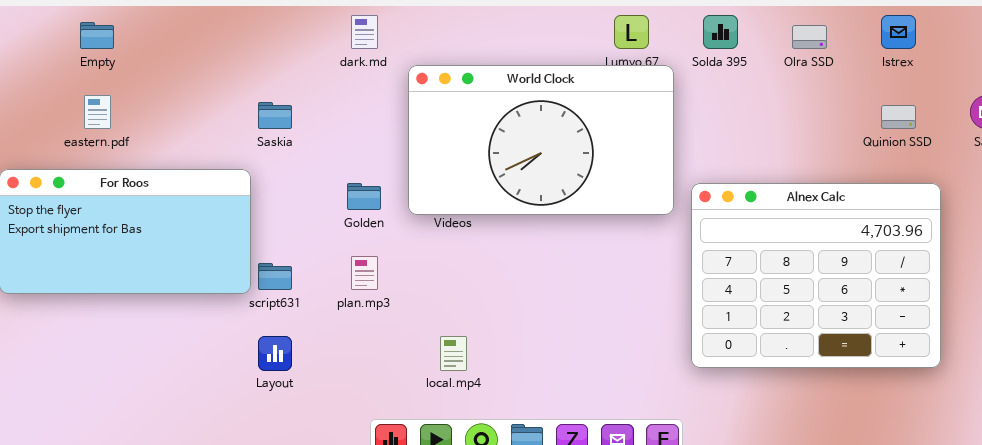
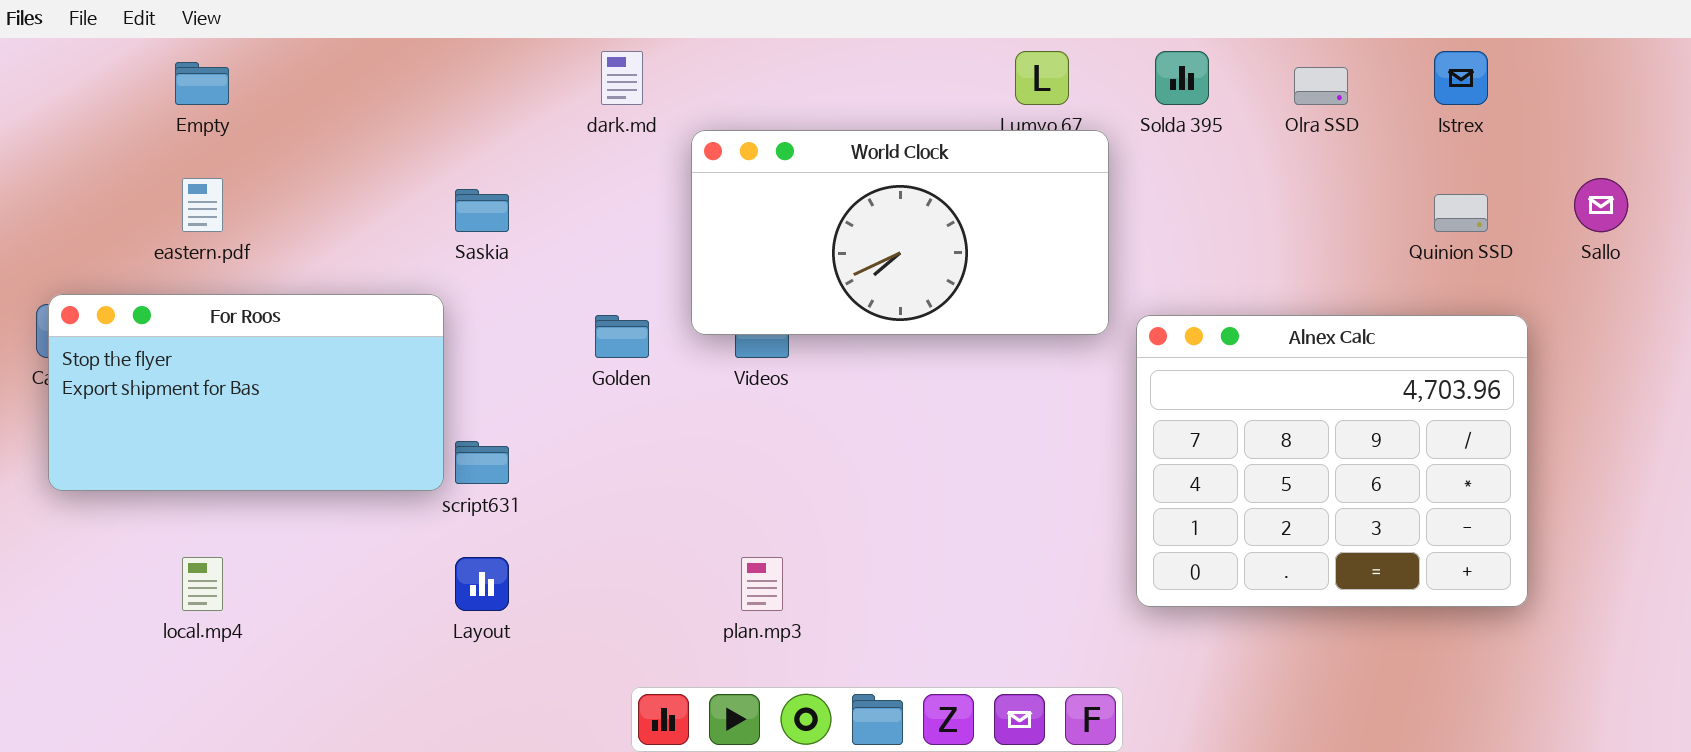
World Clock: [408,65,674,215] -> [691,130,1109,335], resized
plan.mp3: [351,256,378,290] -> [741,557,783,611], moved
local.mp4: [440,336,467,371] -> [182,557,223,611], moved

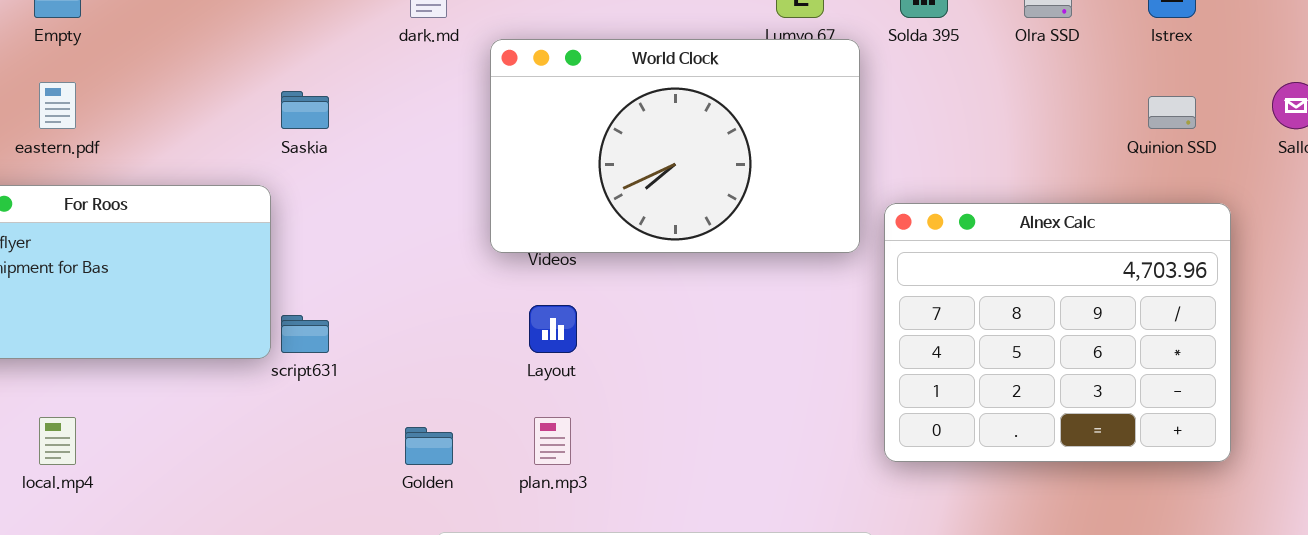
World Clock: [691,130,1109,335] -> [490,39,860,253], resized
Golden: [595,315,649,358] -> [405,427,453,465], moved
Layout: [455,557,509,611] -> [529,305,577,353], moved

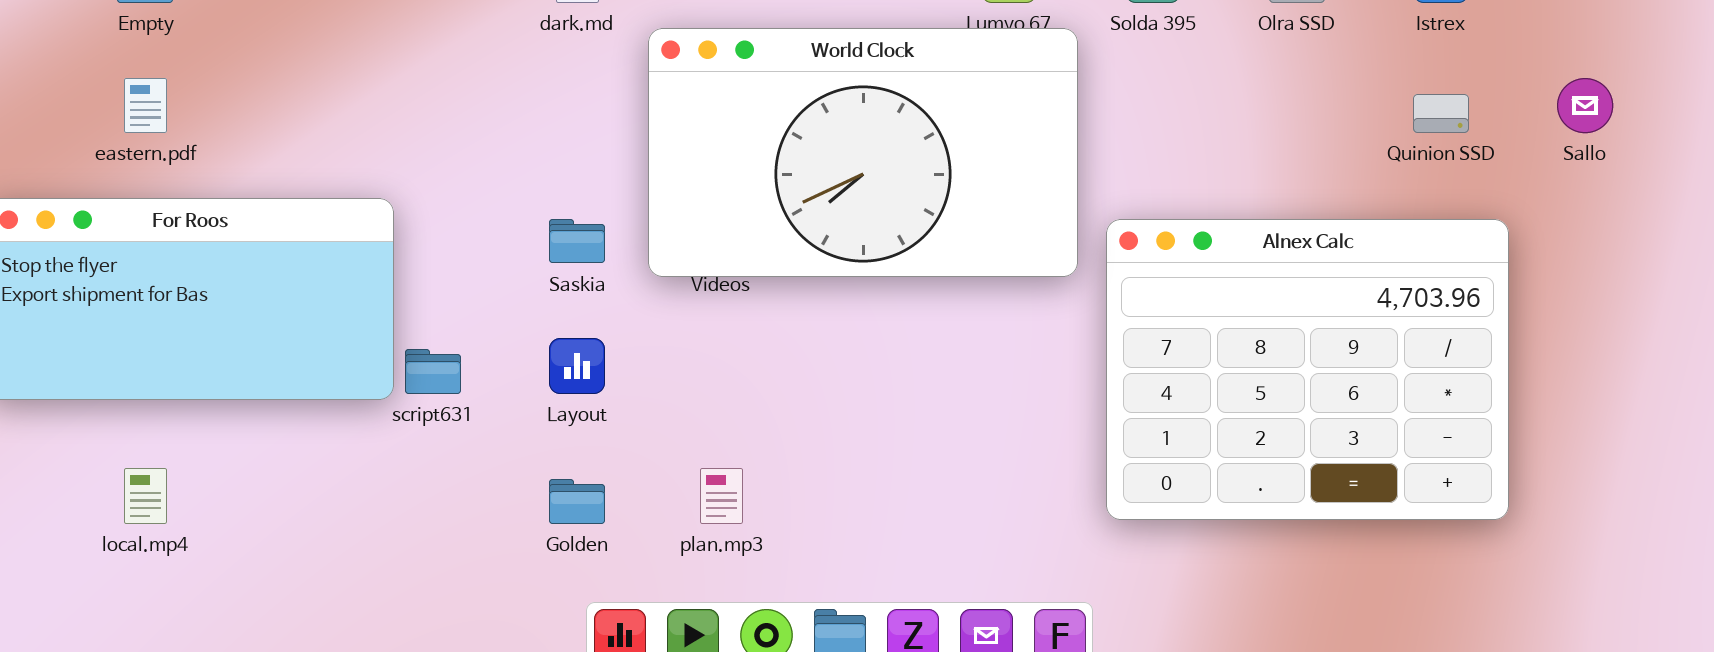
Saskia: [281,91,329,129] -> [549,219,605,263], moved
Layout: [529,305,577,353] -> [549,338,605,394], moved

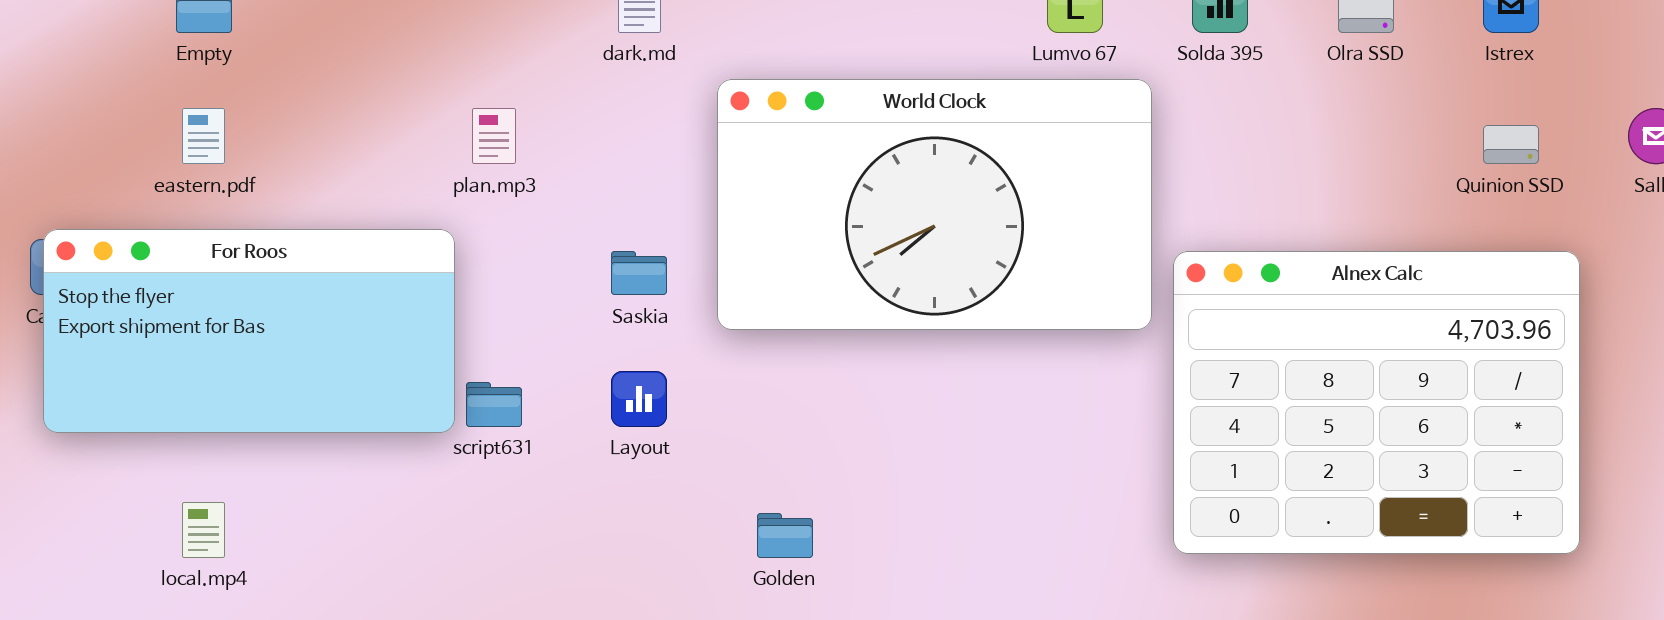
World Clock: [648,28,1078,277] -> [717,79,1152,330], moved
plan.mp3: [700,468,743,524] -> [472,108,516,164], moved
Golden: [549,479,605,524] -> [757,513,813,558], moved

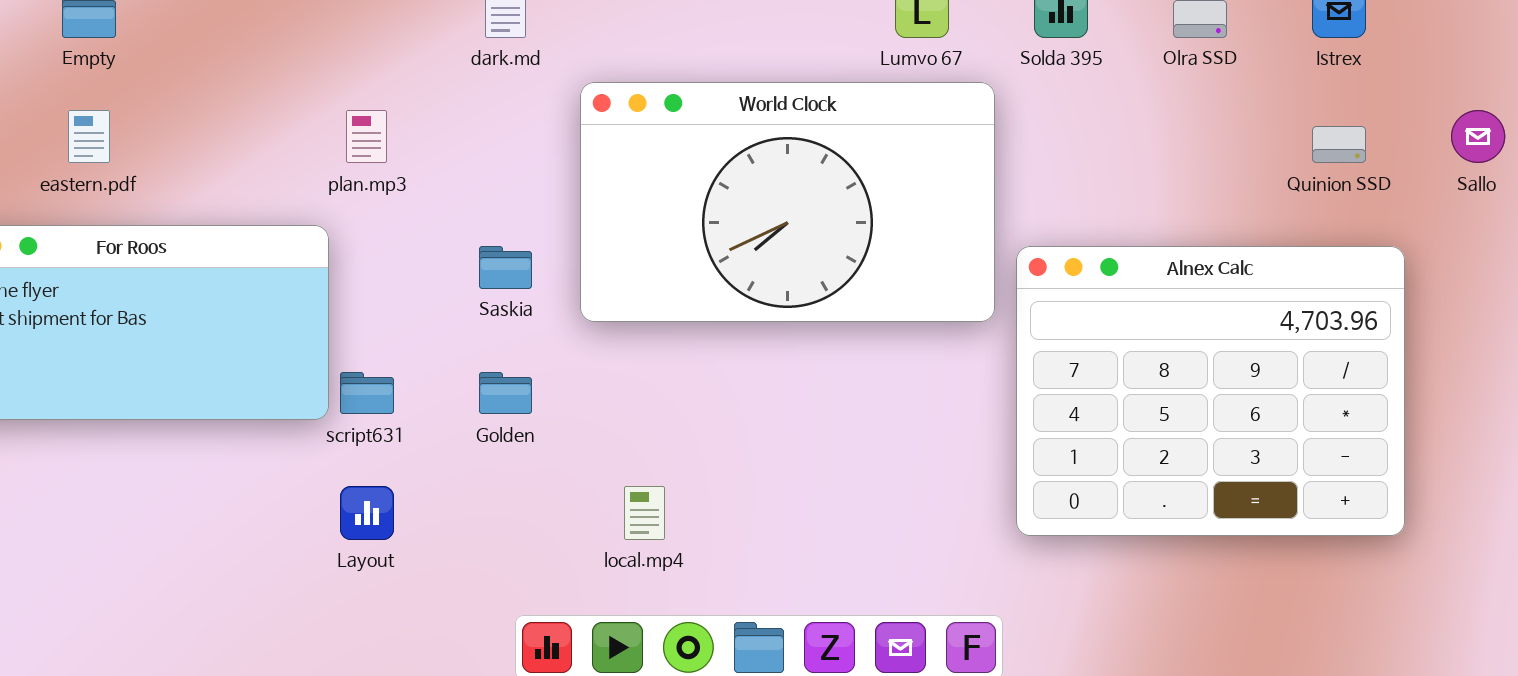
Layout: [611,371,667,427] -> [340,486,394,540], moved
local.mp4: [182,502,225,558] -> [624,486,665,540], moved
Golden: [757,513,813,558] -> [479,372,532,414], moved

